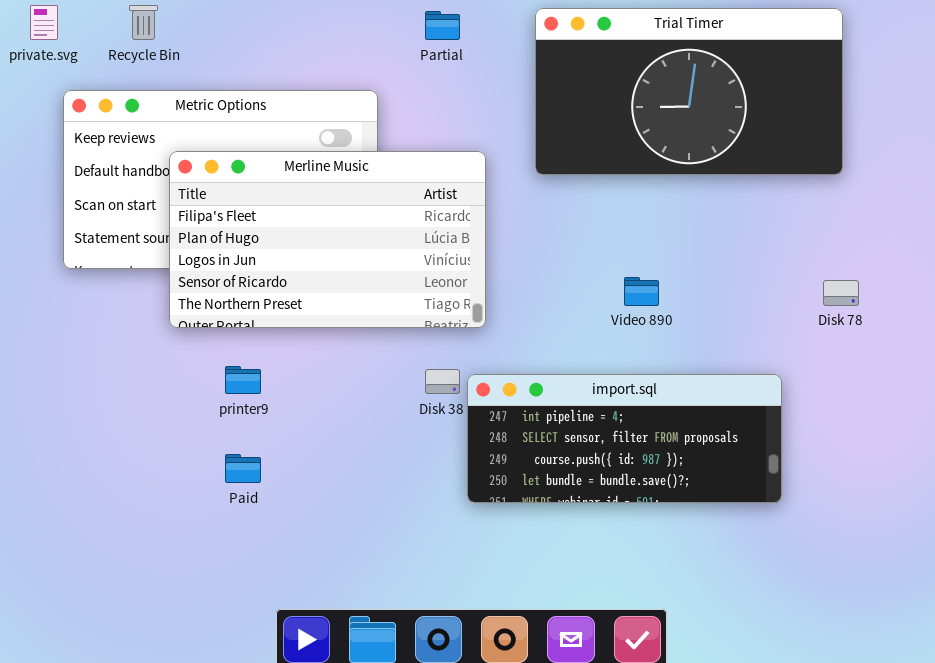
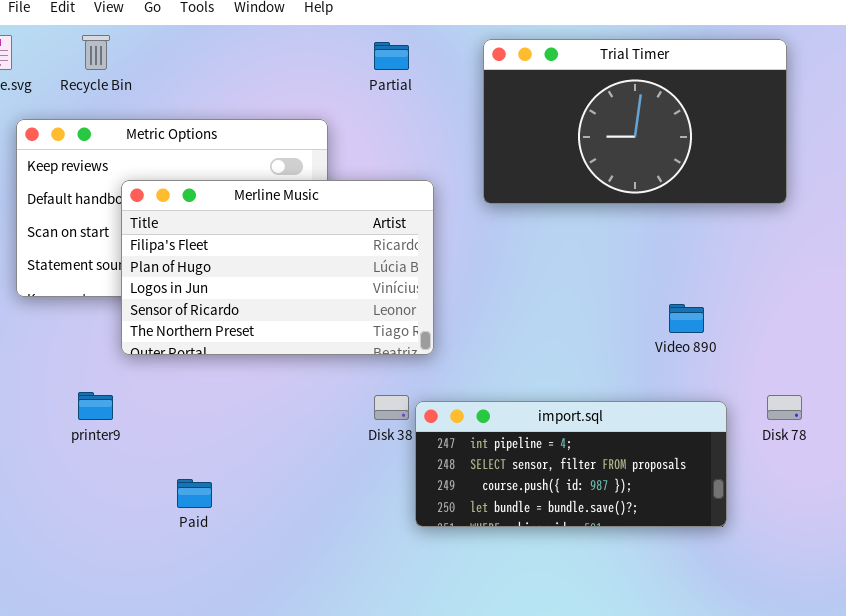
Video 890: [624,277,659,306] -> [669,304,704,333], moved
Disk 78: [823,280,859,306] -> [767,395,802,420], moved
printer9: [225,366,261,394] -> [78,392,113,420], moved

